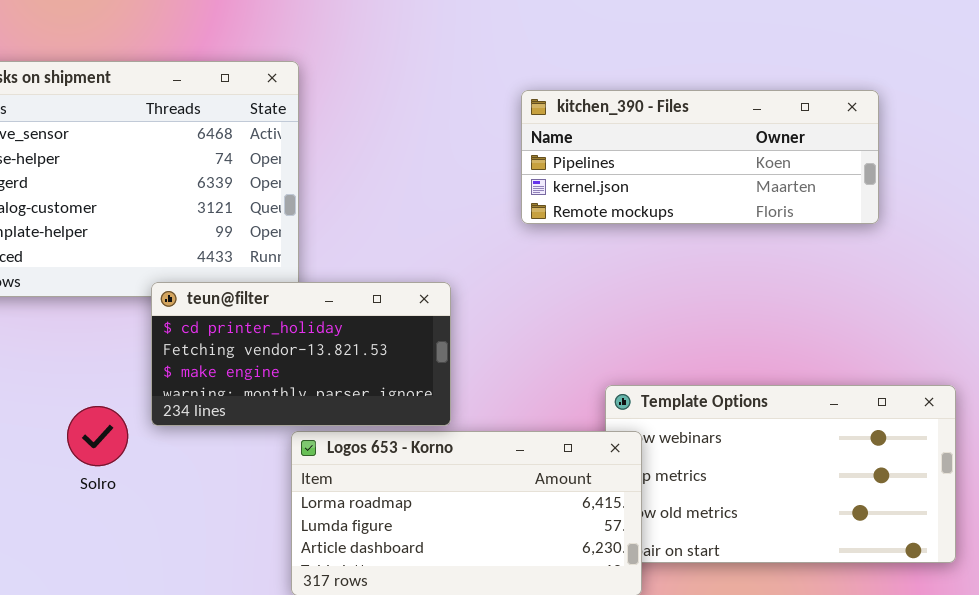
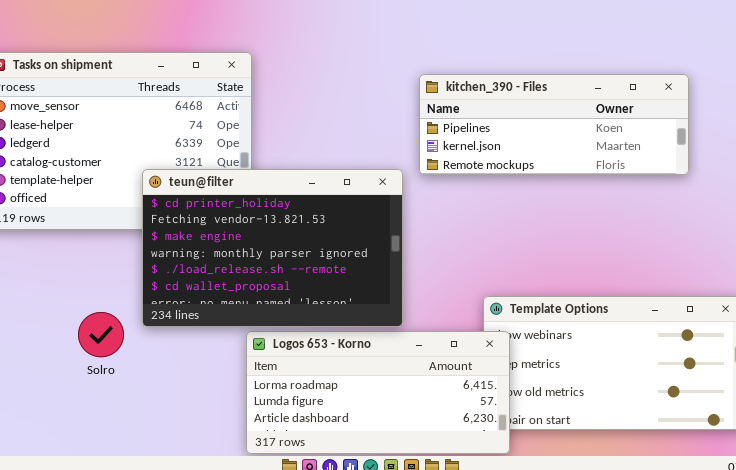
teun@filter: [151,282,451,426] -> [142,169,403,327], resized

